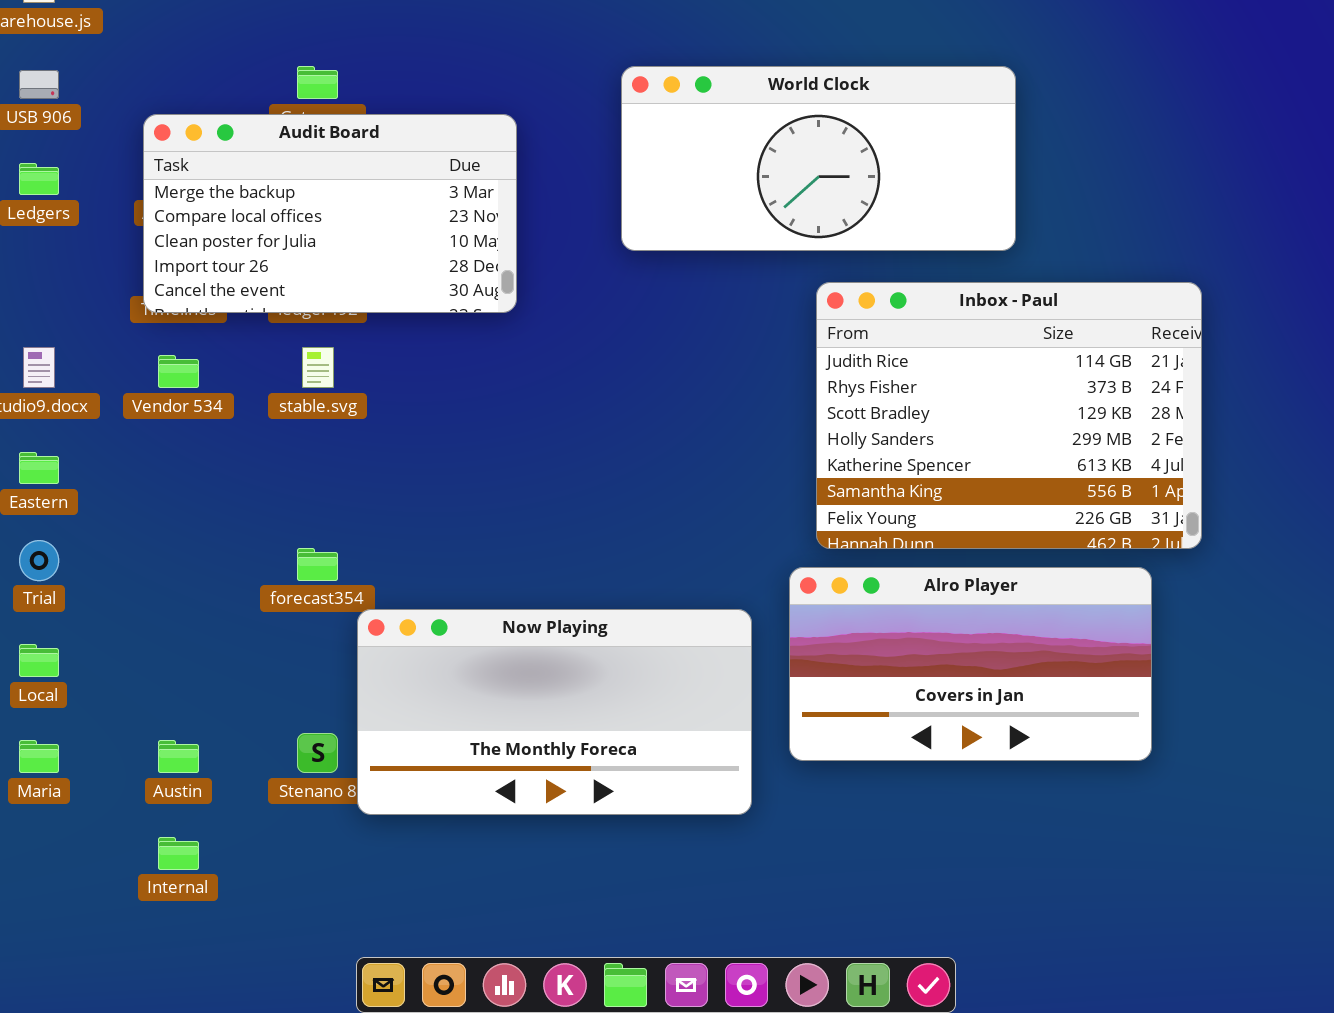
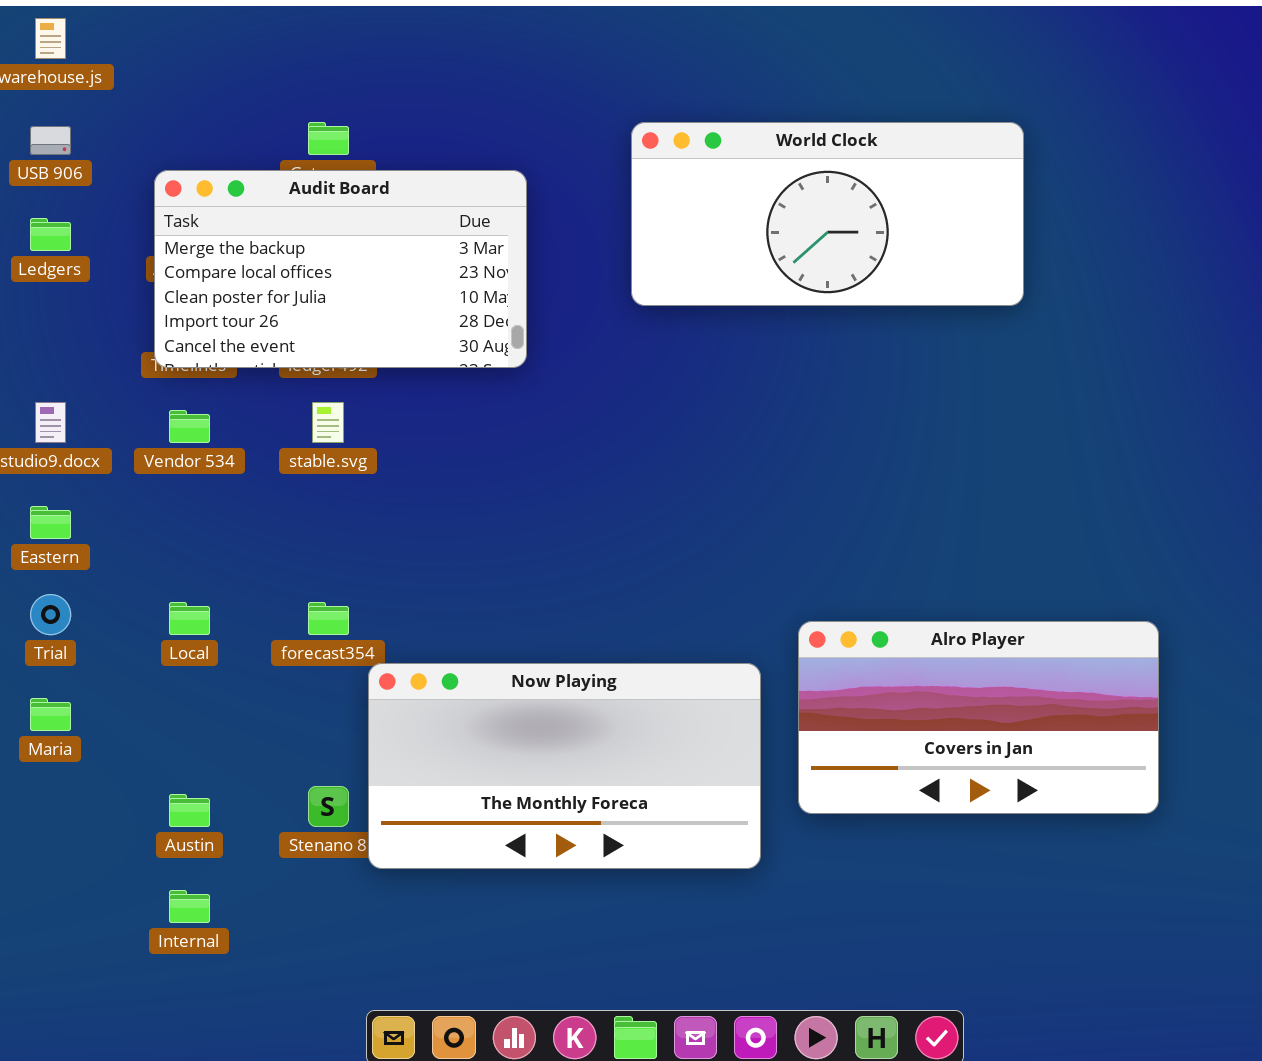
Inbox - Paul: [816,282,1202,549] -> none, closed
Local: [19,644,59,677] -> [169,602,210,635], moved
Maria: [19,740,59,773] -> [30,698,71,731], moved

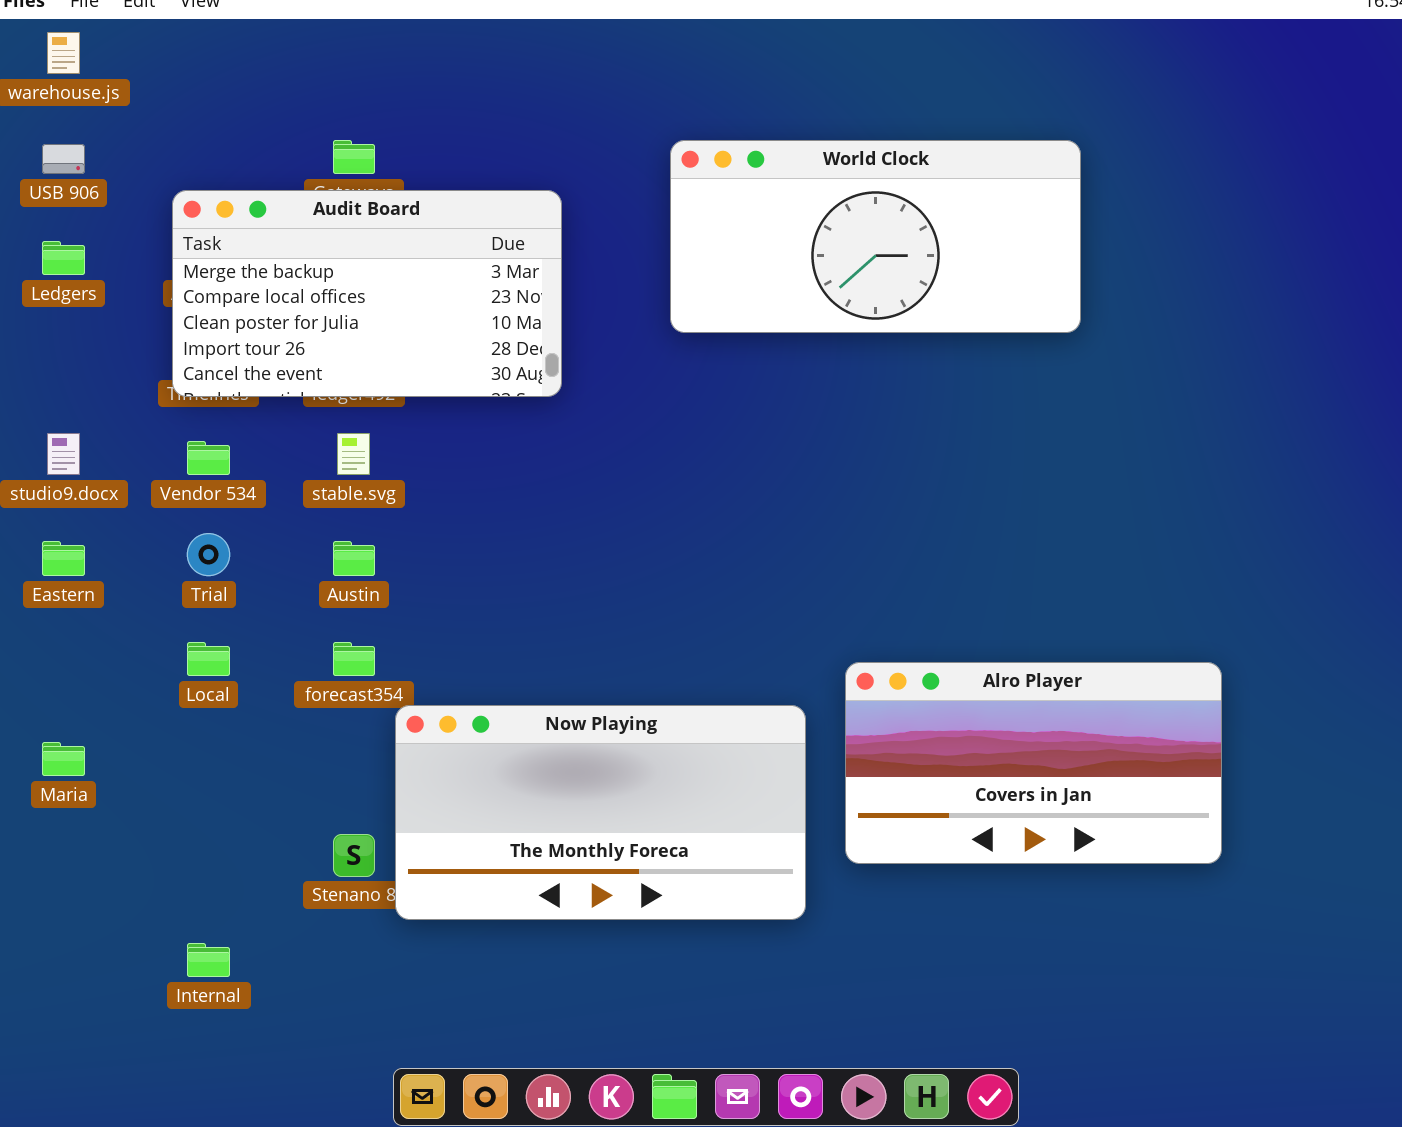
Trial: [30,594,71,635] -> [187,533,230,576], moved
Austin: [169,794,210,827] -> [333,541,375,576], moved

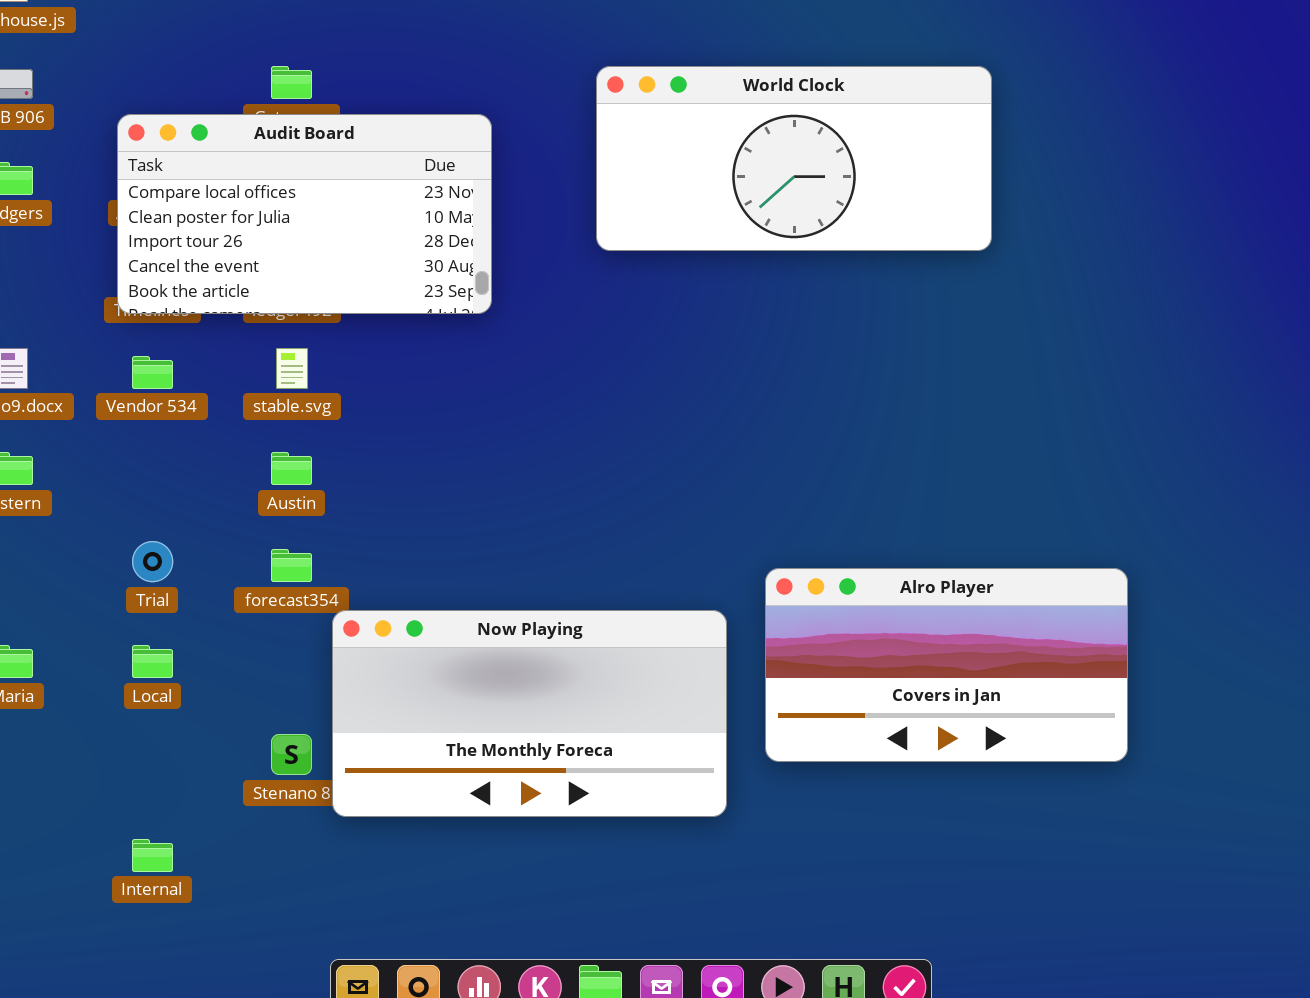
Audit Board: [172,190,562,397] -> [117,114,492,314], scrolled down 1 row
Trial: [187,533,230,576] -> [132,541,173,582], moved
Local: [187,642,230,676] -> [132,645,173,678], moved

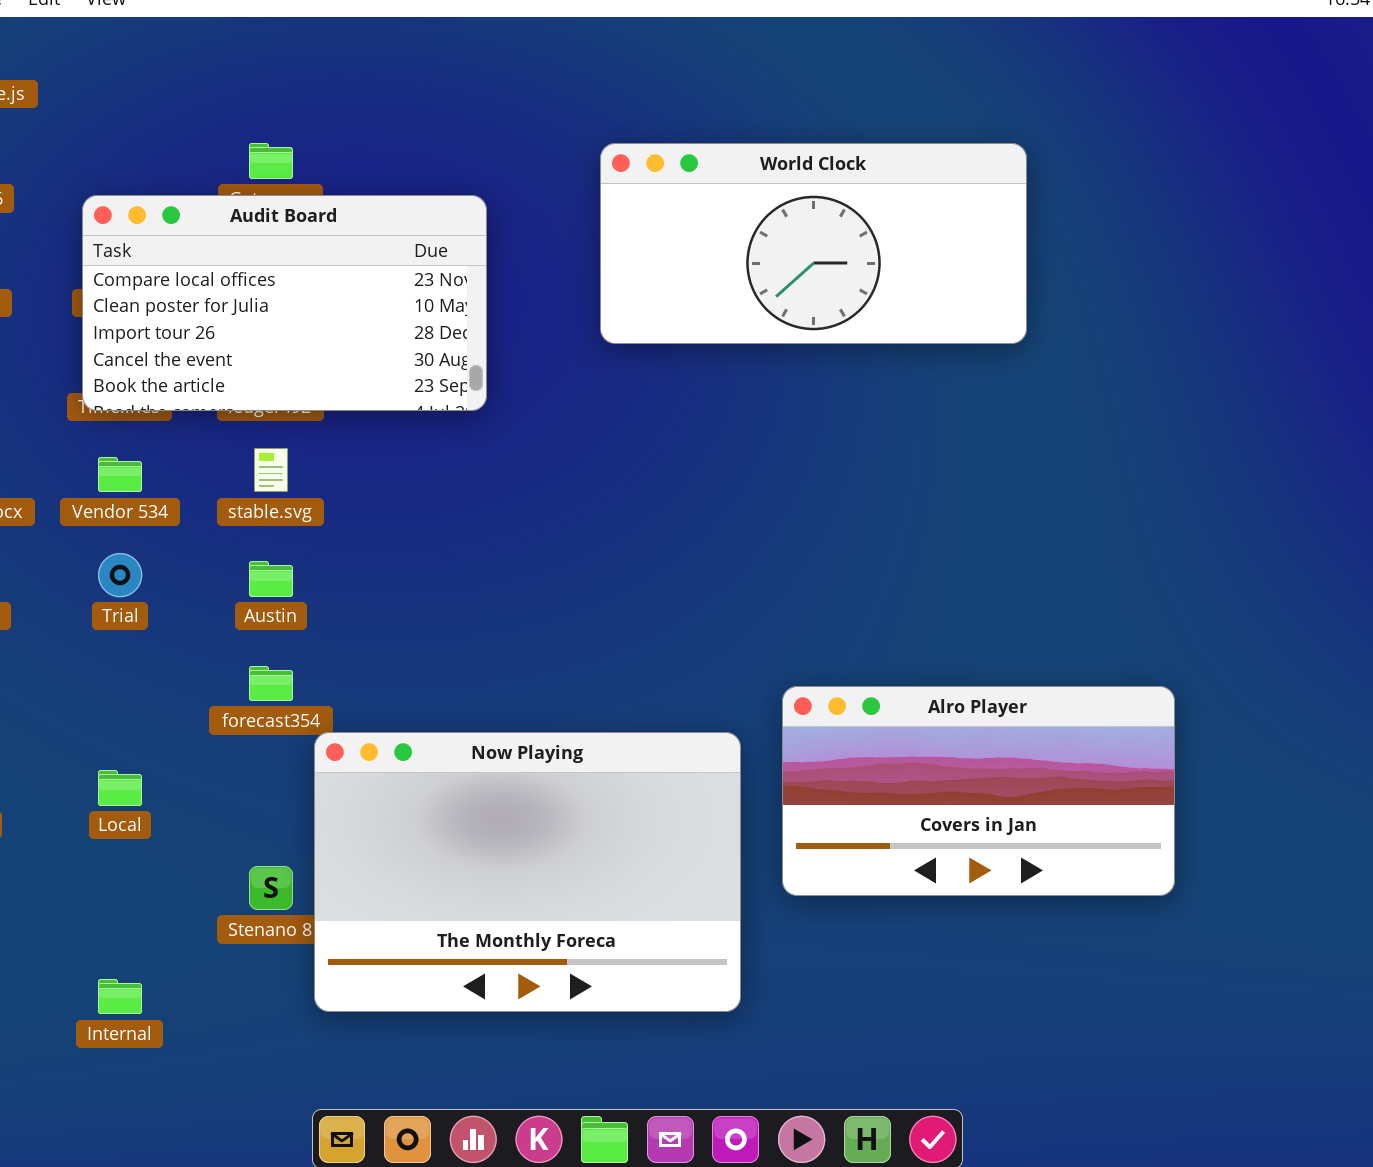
Trial: [132,541,173,582] -> [98,553,142,597], moved
Now Playing: [332,610,727,817] -> [314,732,741,1012], resized

